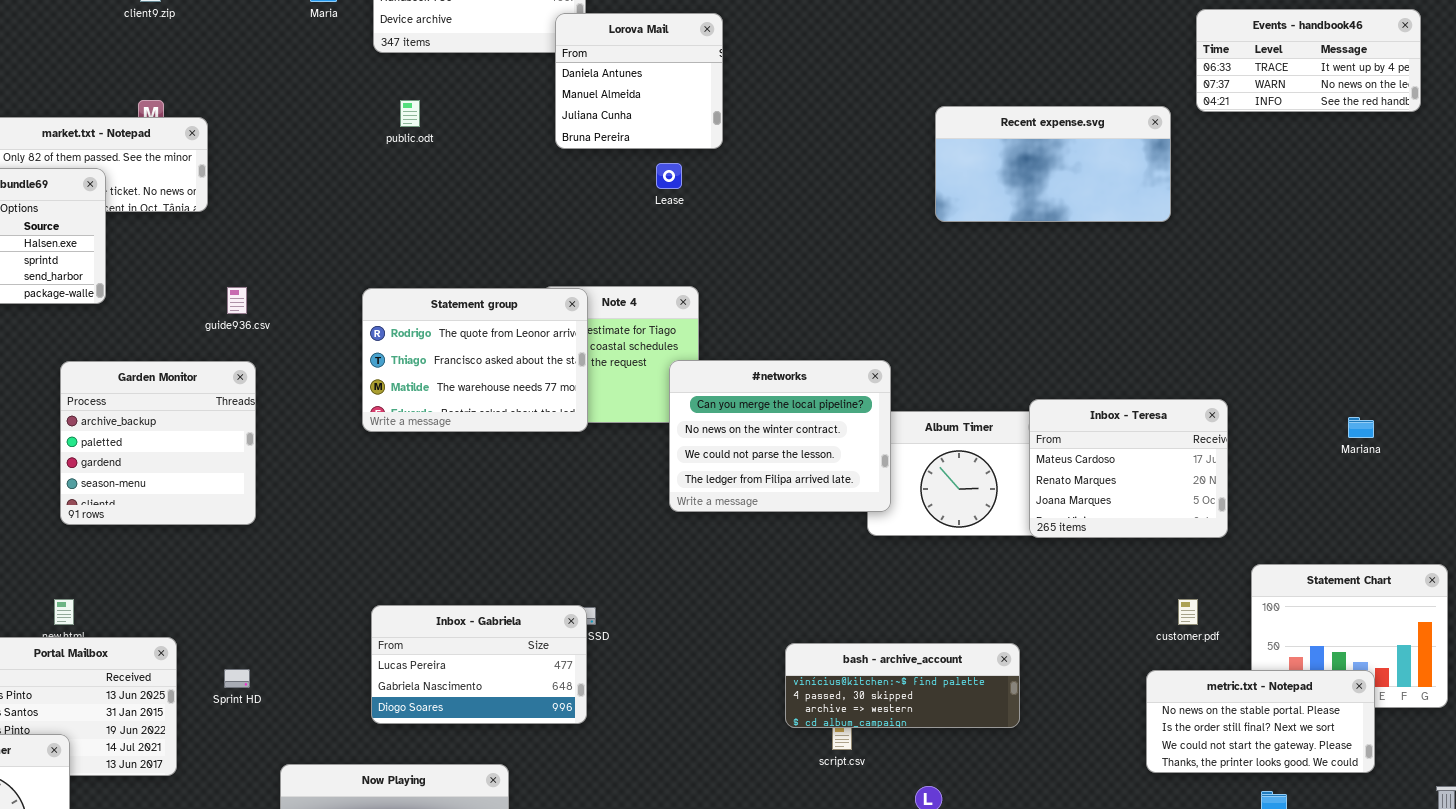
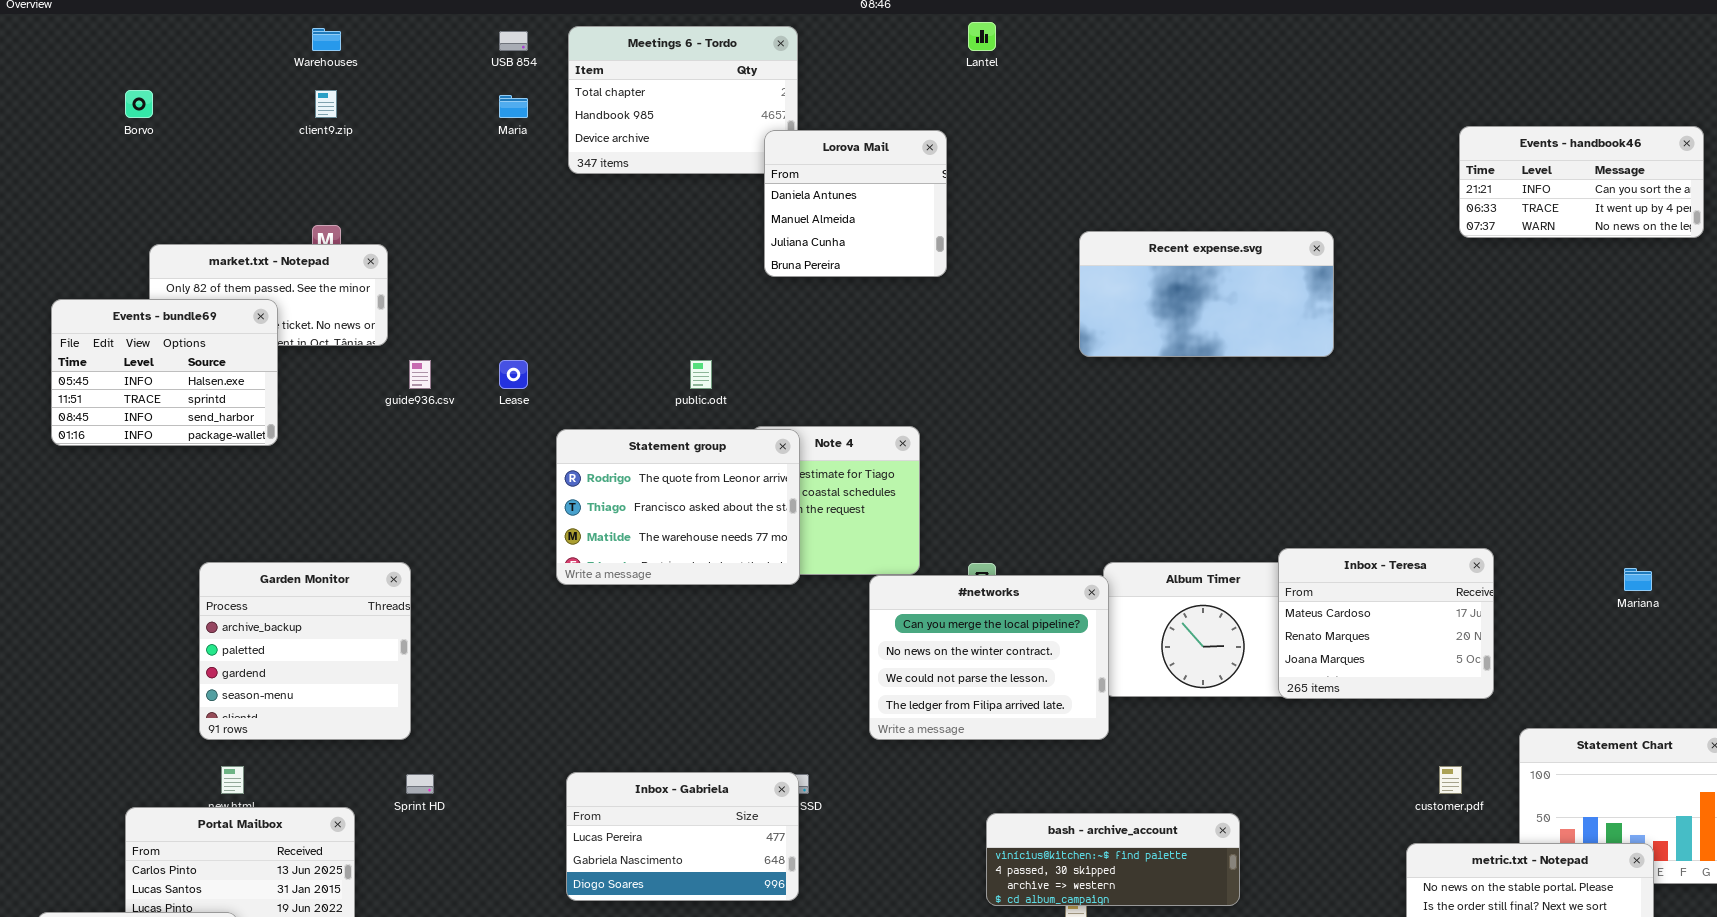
Events - handbook46: [1196,9,1421,112] -> [1459,126,1704,238], scrolled up 1 row
public.odt: [400,100,420,127] -> [690,360,712,389], moved
Recent expense.svg: [935,106,1171,222] -> [1079,231,1334,357], moved
Lease: [656,163,682,189] -> [499,360,528,389], moved
guide936.csv: [227,287,247,314] -> [409,360,431,389], moved
#networks: [669,360,891,512] -> [869,575,1109,740], moved
Garden Monitor: [60,361,256,525] -> [199,562,411,740], moved
bash - archive_account: [785,643,1020,728] -> [986,813,1240,906], moved
Sprint HD: [224,669,250,688] -> [406,774,434,794], moved

